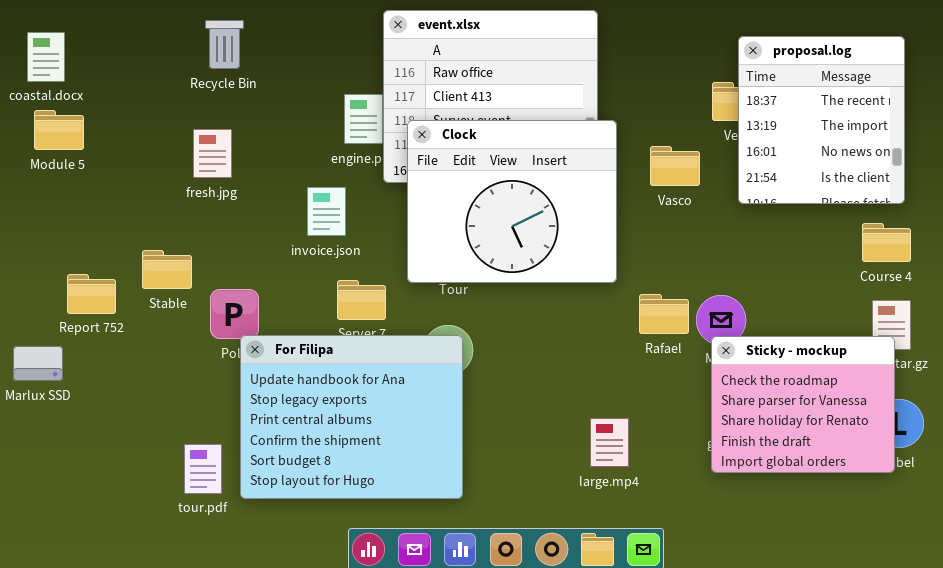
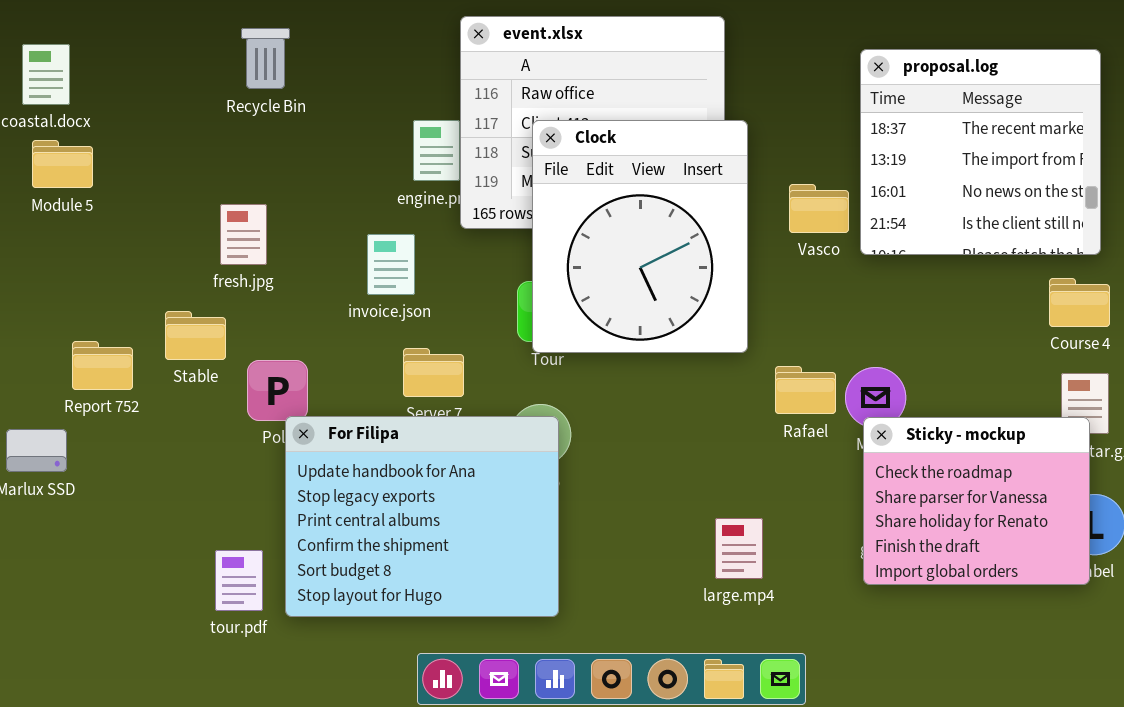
proposal.log: [738,36,905,204] -> [860,49,1101,255], resized
Clock: [407,120,617,283] -> [532,120,748,353], resized
fresh.jpg: [193,129,232,178] -> [220,204,267,265], moved

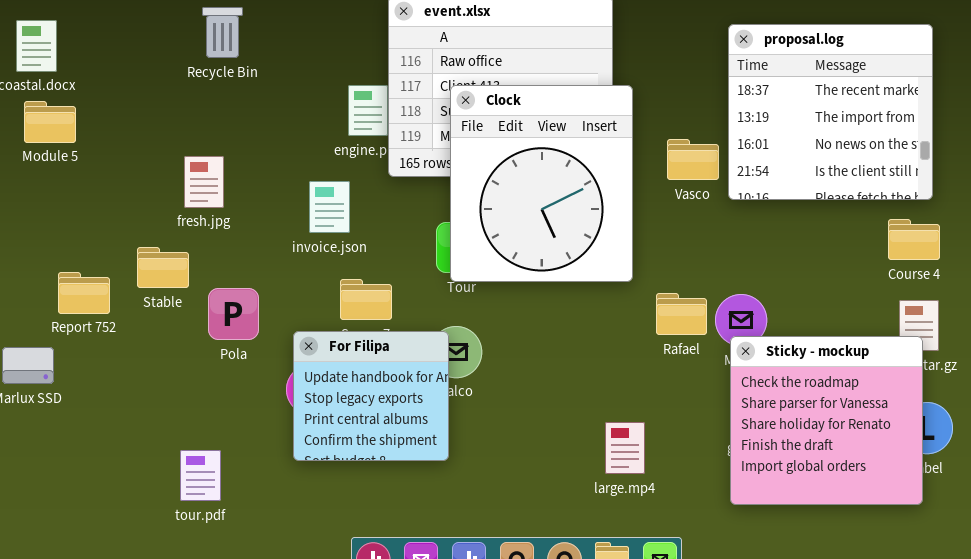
For Filipa: [285,416,559,617] -> [293,331,449,461], moved, resized
Sticky - mockup: [863,417,1090,585] -> [730,336,923,505], resized

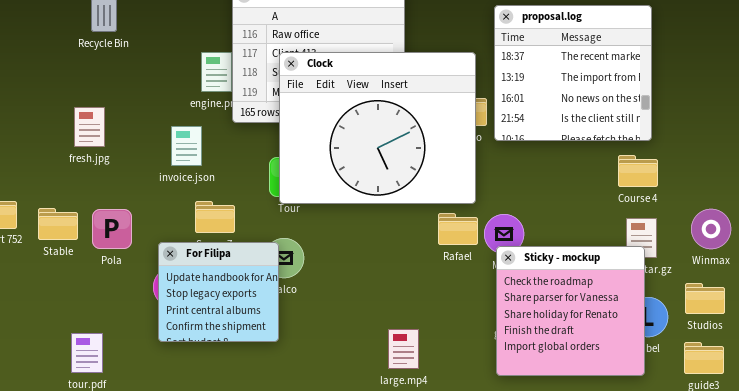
Clock: [450,85,633,282] -> [279,52,476,204], resized
Stable: [137,247,189,288] -> [38,208,78,240], moved
large.mp4: [605,422,645,474] -> [388,329,419,369], moved

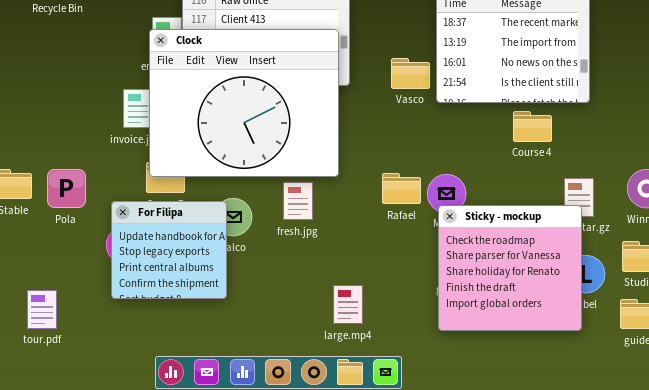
Clock: [279,52,476,204] -> [149,29,339,177], moved
fresh.jpg: [74,107,105,147] -> [283,182,313,220], moved
Course 4: [618,155,658,187] -> [513,111,552,142], moved

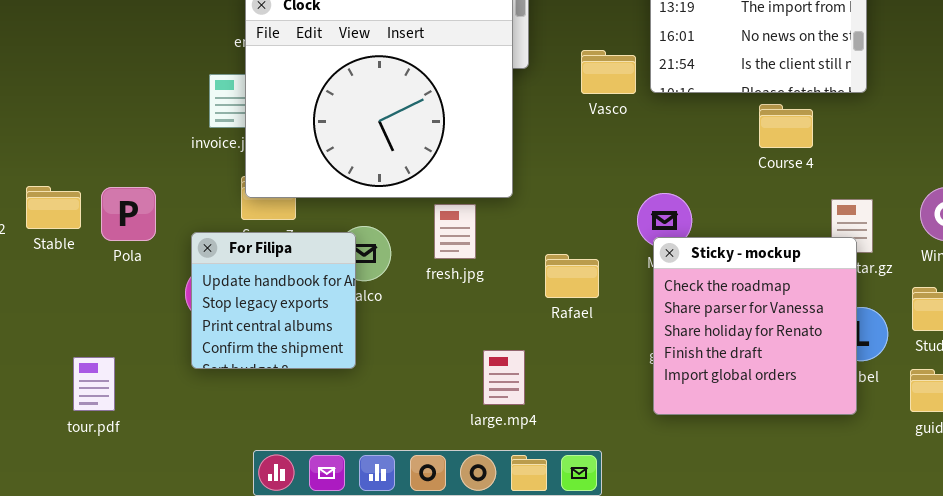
Vasco: [391,58,430,89] -> [581,50,636,94], moved
Rafael: [382,173,421,204] -> [545,254,599,298], moved
large.mp4: [333,285,363,324] -> [483,350,525,405], moved

